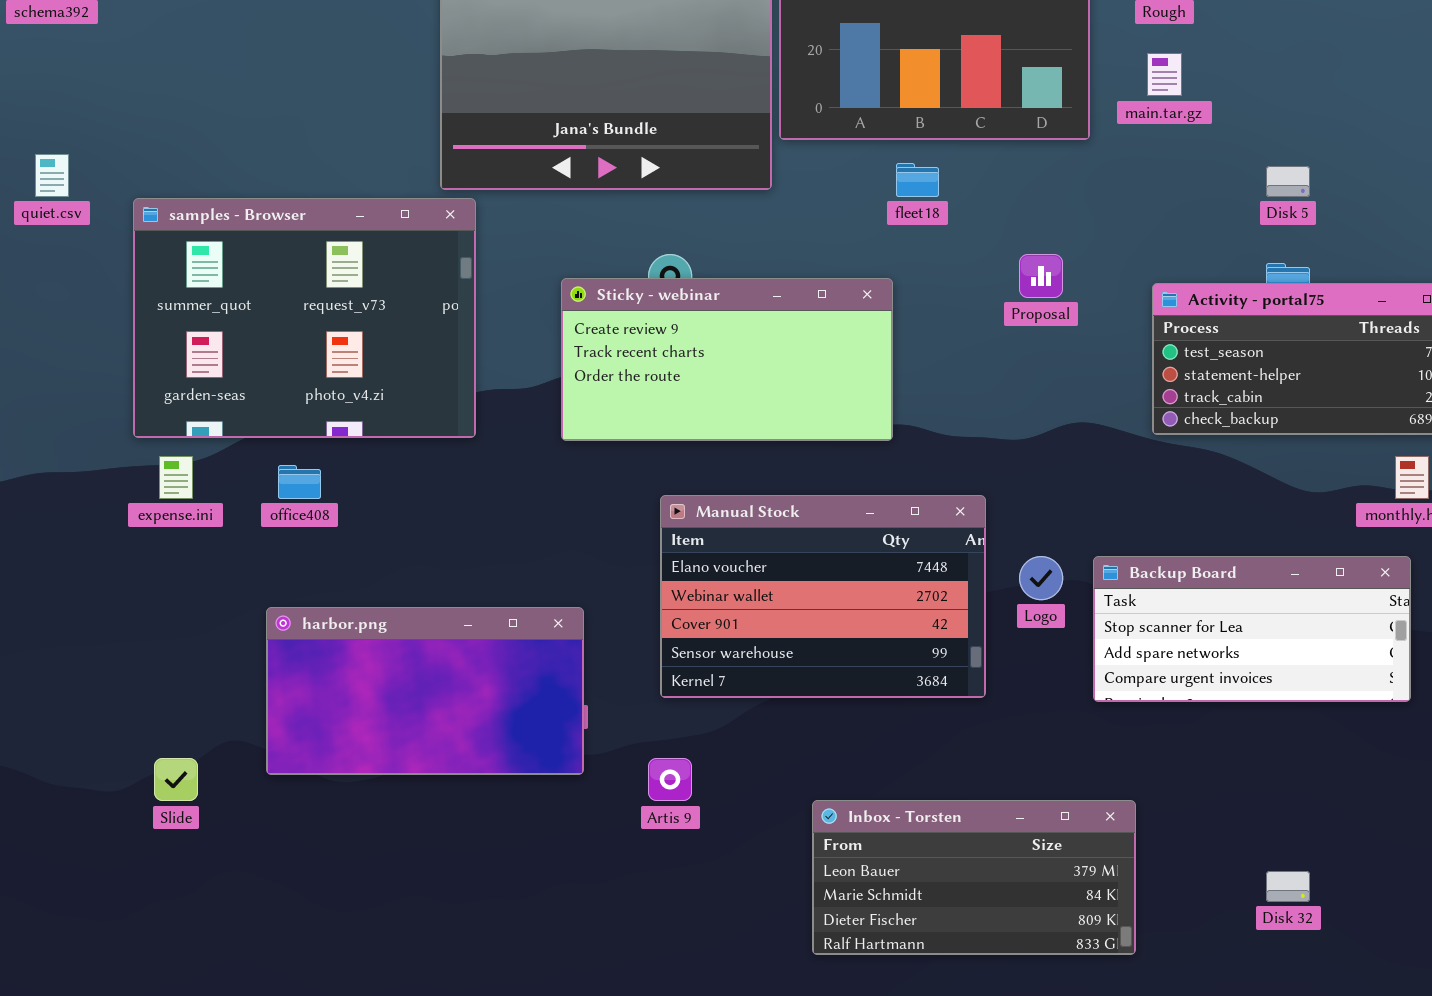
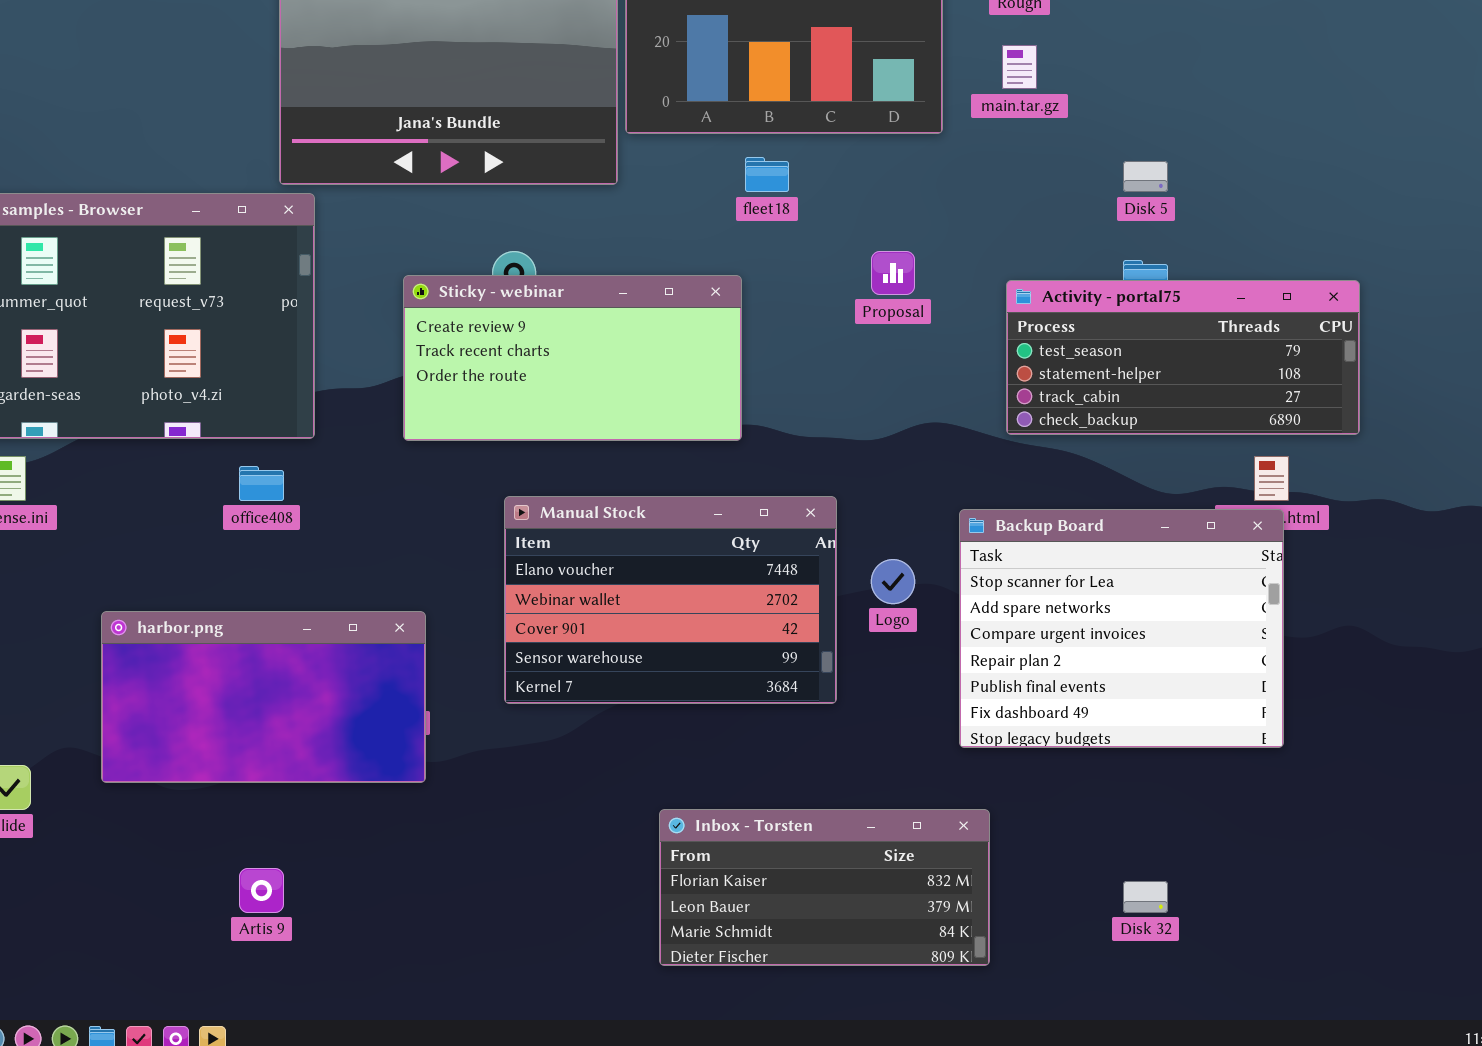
office408: [278,465,321,499] -> [239,466,284,501], moved
Backup Board: [1093,556,1411,702] -> [959,509,1284,748], moved, resized
Artis 9: [648,758,692,801] -> [239,868,284,913], moved
Inbox - Torsten: [812,800,1136,955] -> [659,809,990,966], scrolled up 1 row

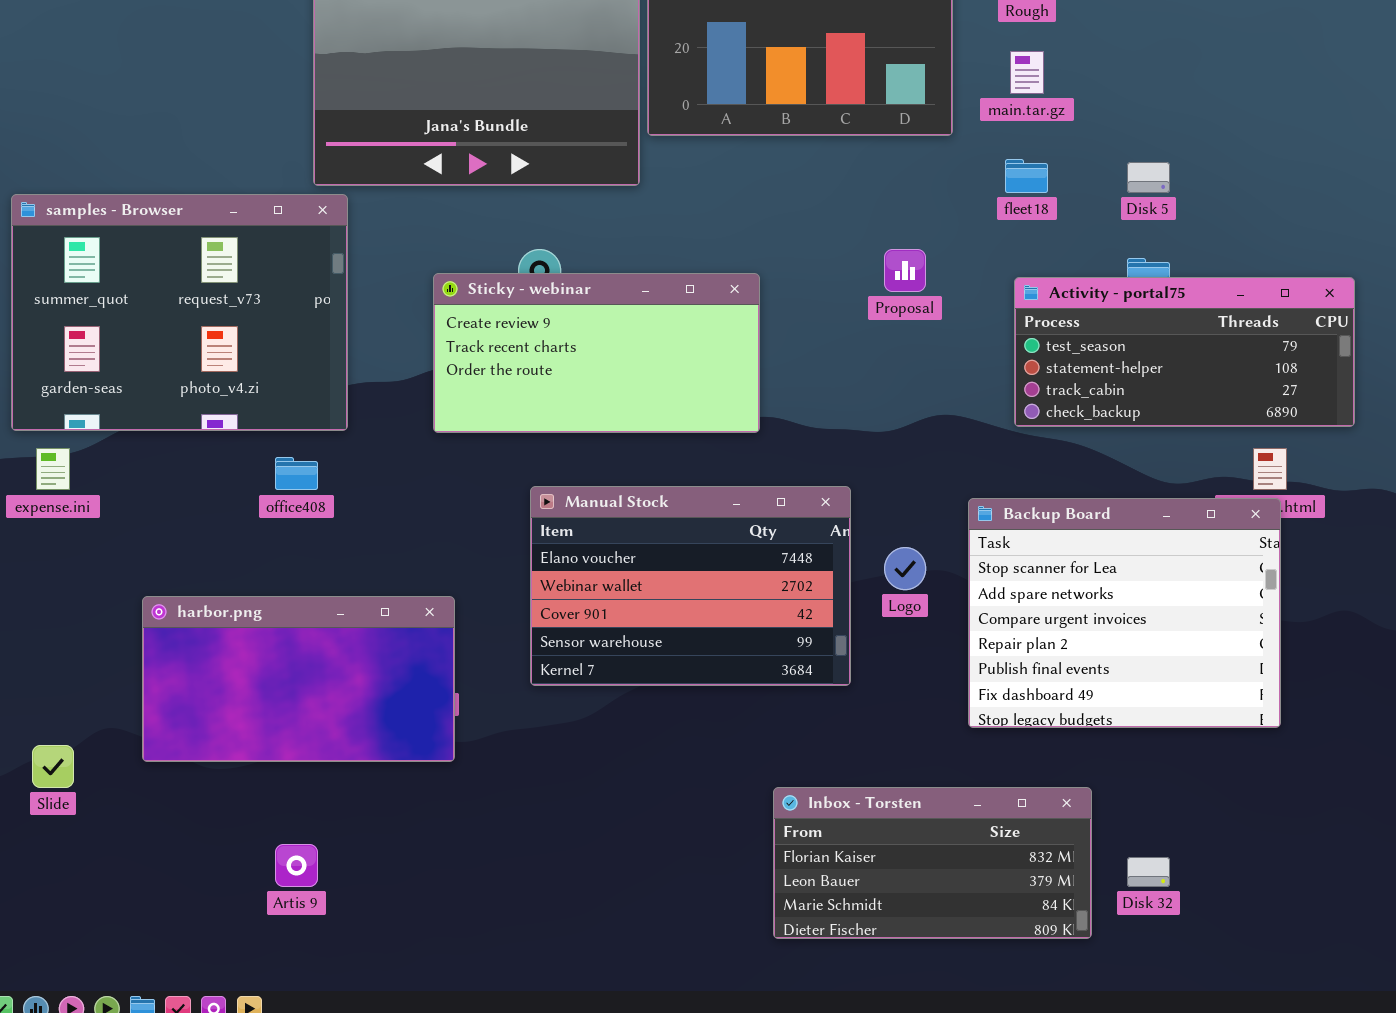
fleet18: [745,157,789,192] -> [1005,159,1048,193], moved
Inbox - Torsten: [659,809,990,966] -> [773,787,1092,939], moved

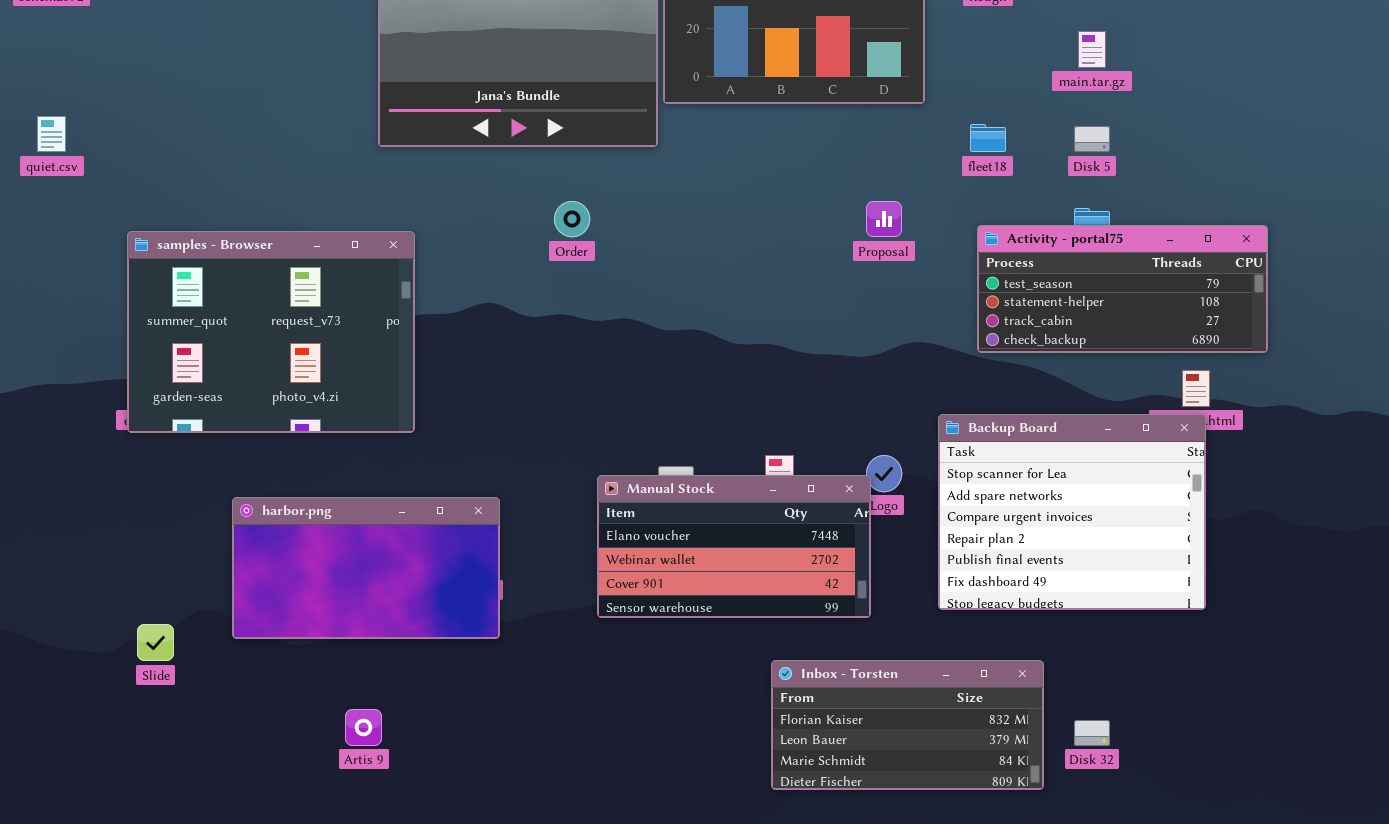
main.tar.gz: [1010,51,1044,94] -> [1078,31,1106,68], moved
samples - Browser: [11,194,348,431] -> [127,231,415,433], moved
Sticky - webinar: [433,273,760,433] -> none, closed
Manual Stock: [530,486,851,686] -> [597,475,871,618], moved, resized

